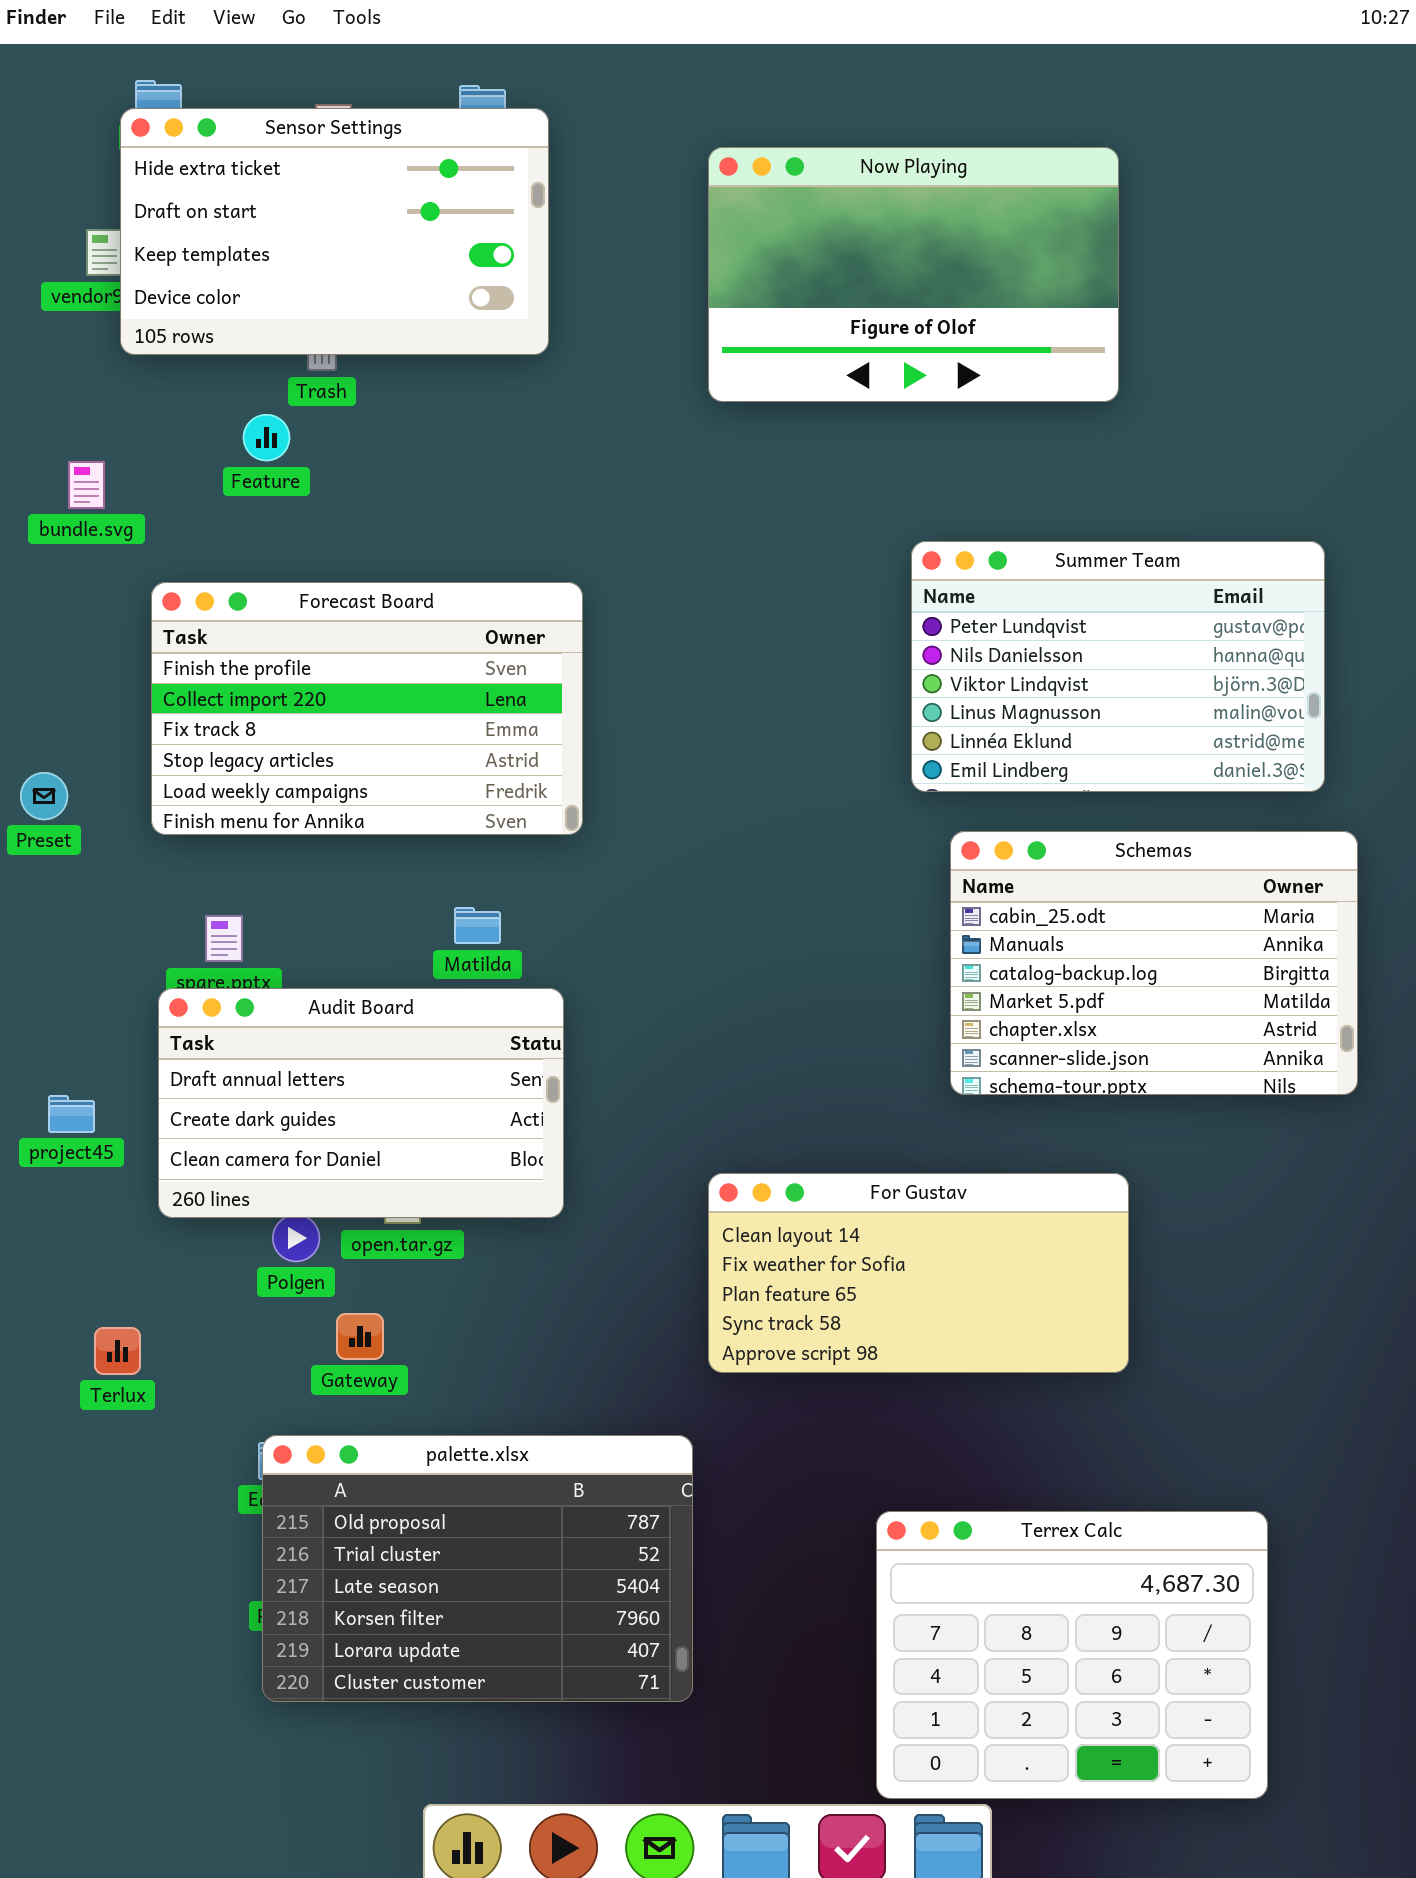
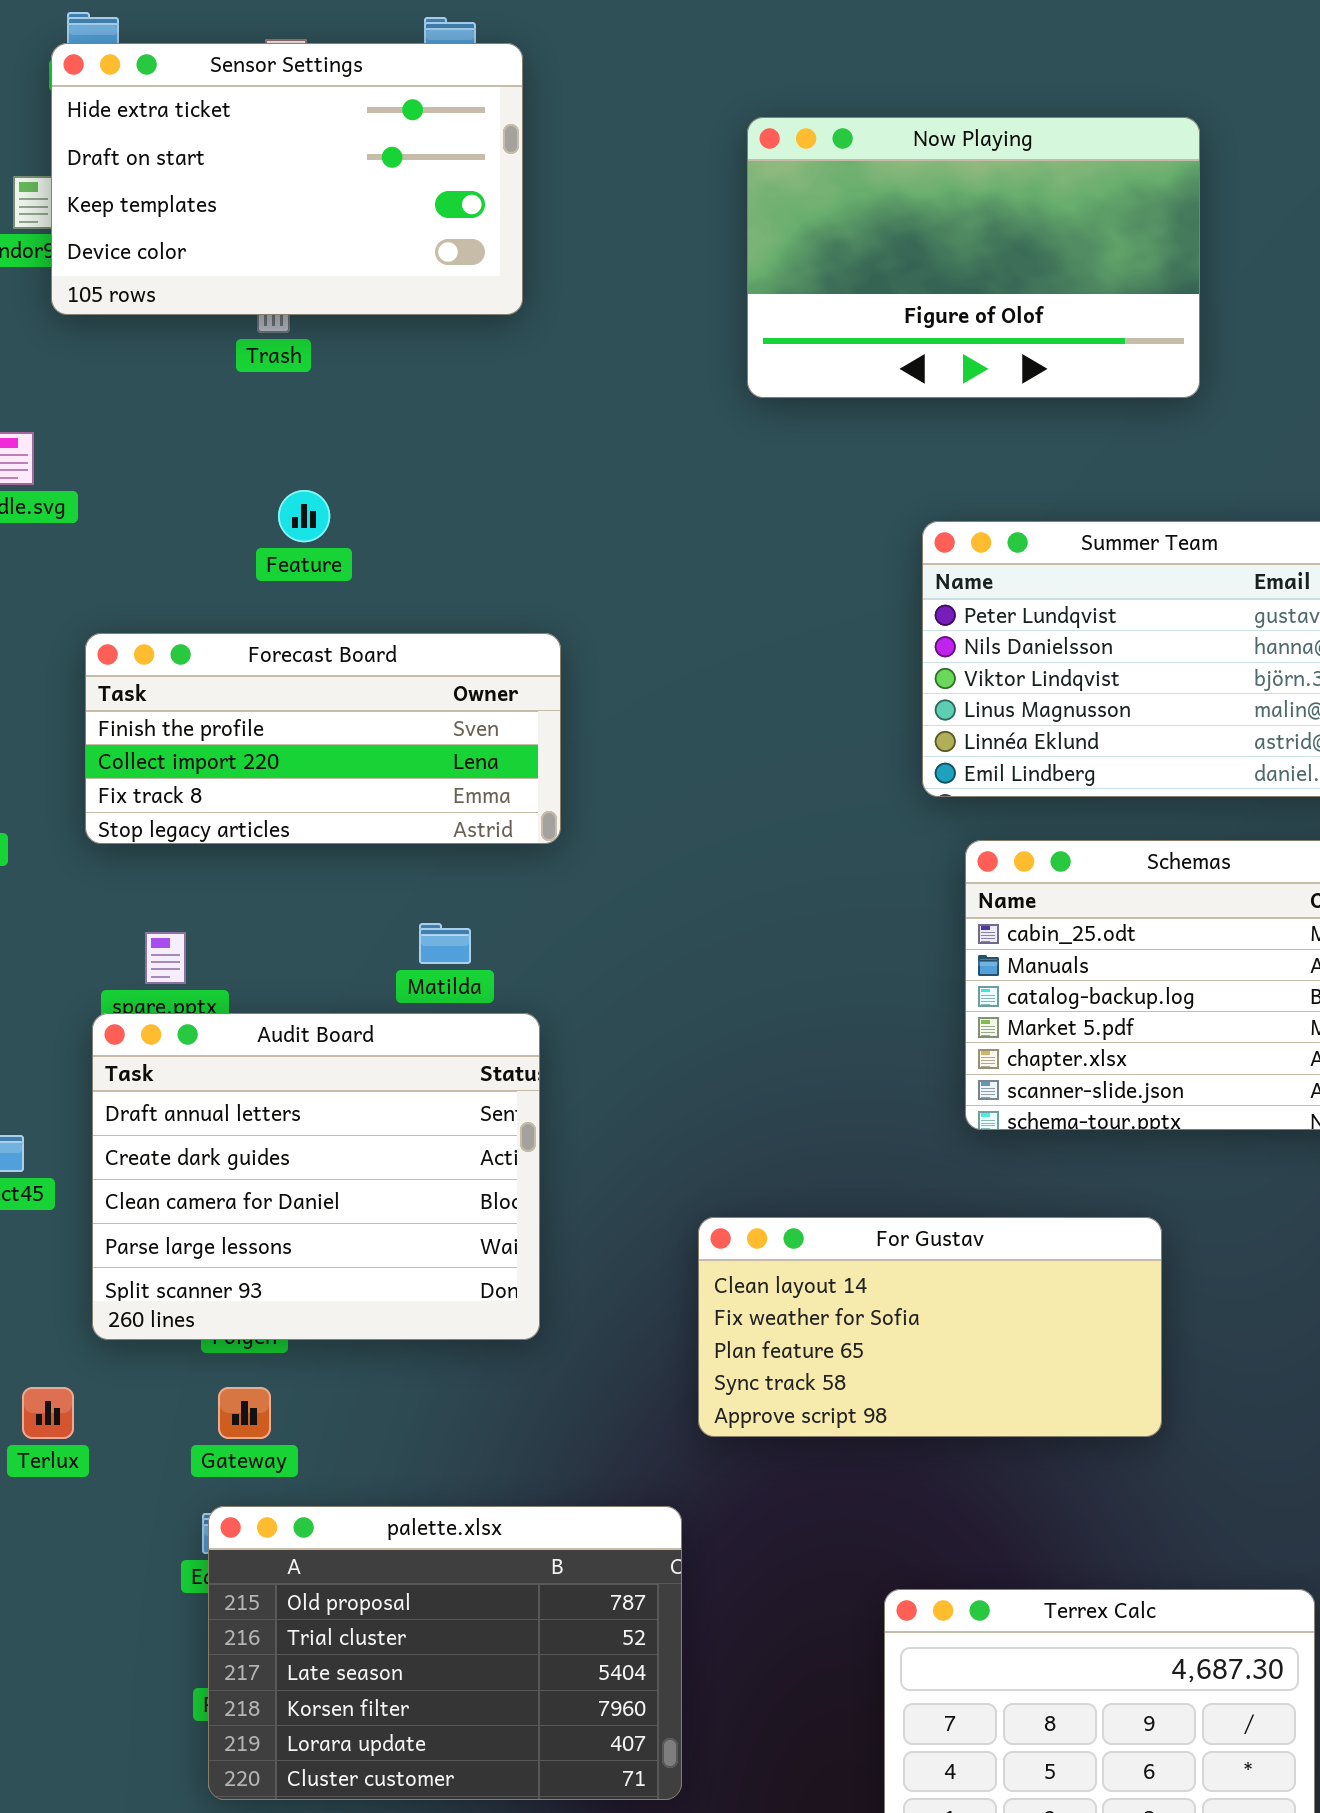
Now Playing: [708,147,1119,402] -> [747,117,1200,398], moved
Feature: [243,414,290,461] -> [278,490,330,542], moved
Forecast Board: [151,582,583,835] -> [85,633,561,844], resized
Audit Board: [158,988,564,1218] -> [92,1013,540,1340], resized
Gateway: [336,1313,384,1360] -> [218,1387,271,1439], moved

